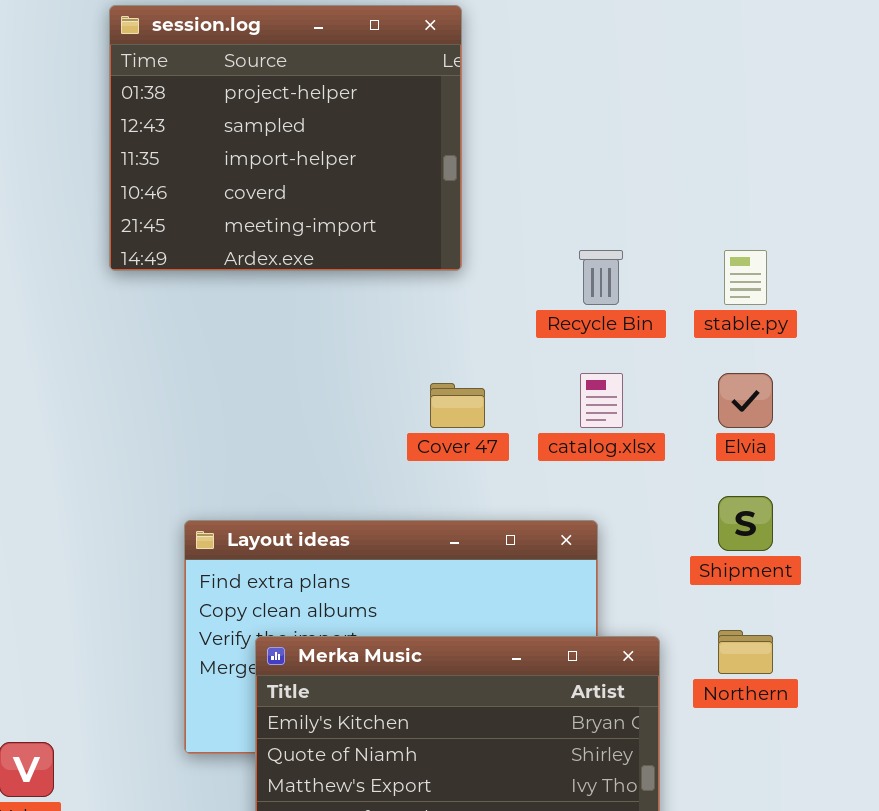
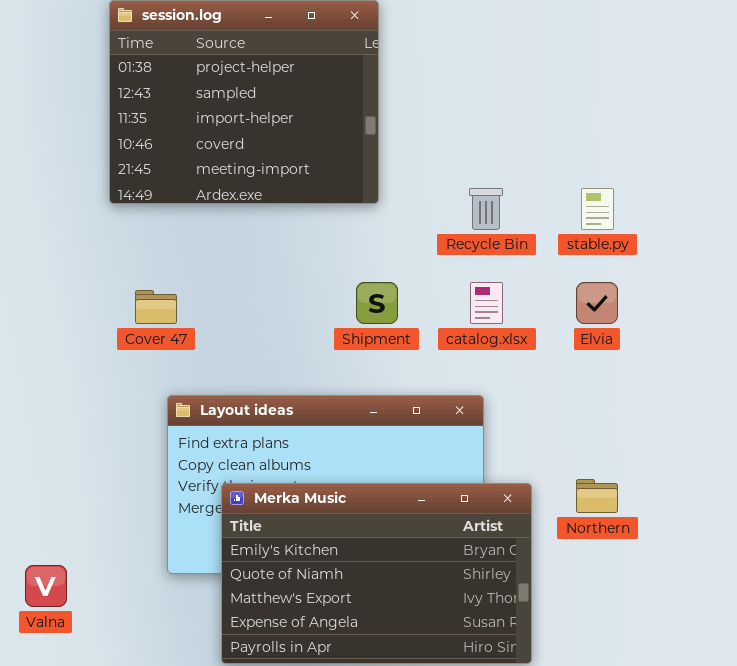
Cover 47: [430,383,485,428] -> [135,290,177,324], moved
Shipment: [718,496,773,551] -> [356,282,398,324], moved

